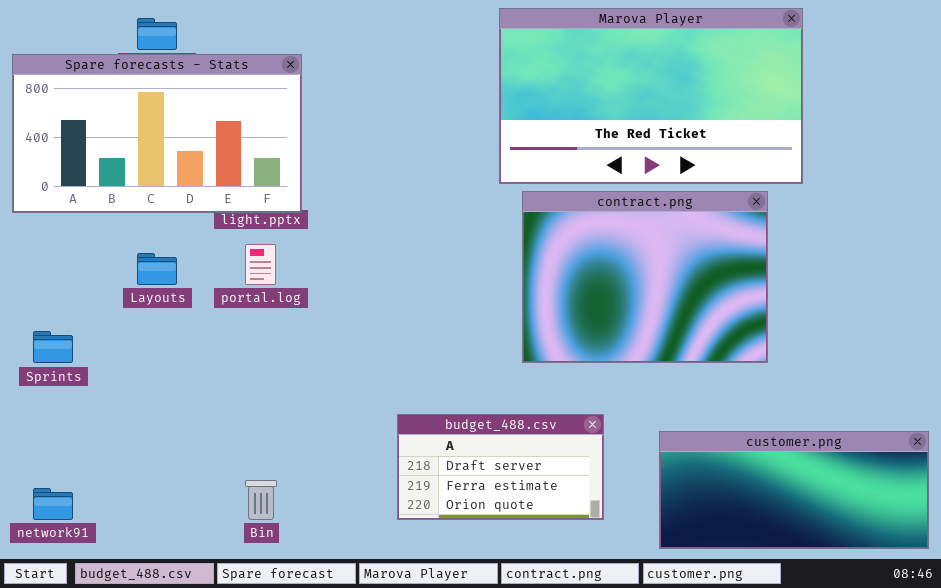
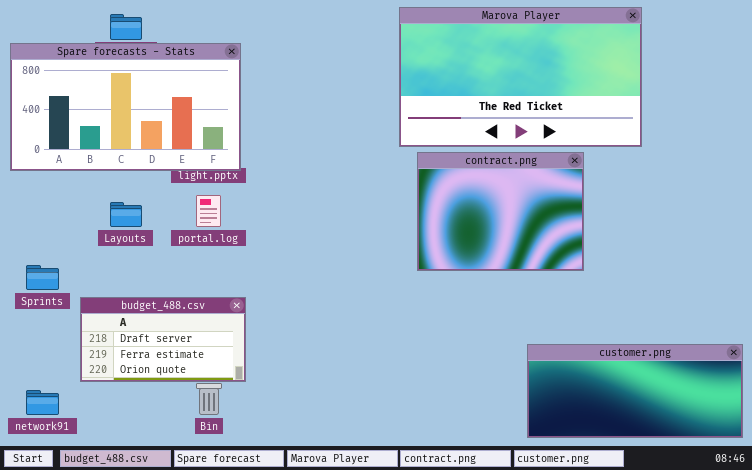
contract.png: [522,191,768,363] -> [417,152,584,271], resized
budget_488.csv: [397,414,604,520] -> [80,297,246,382], moved

